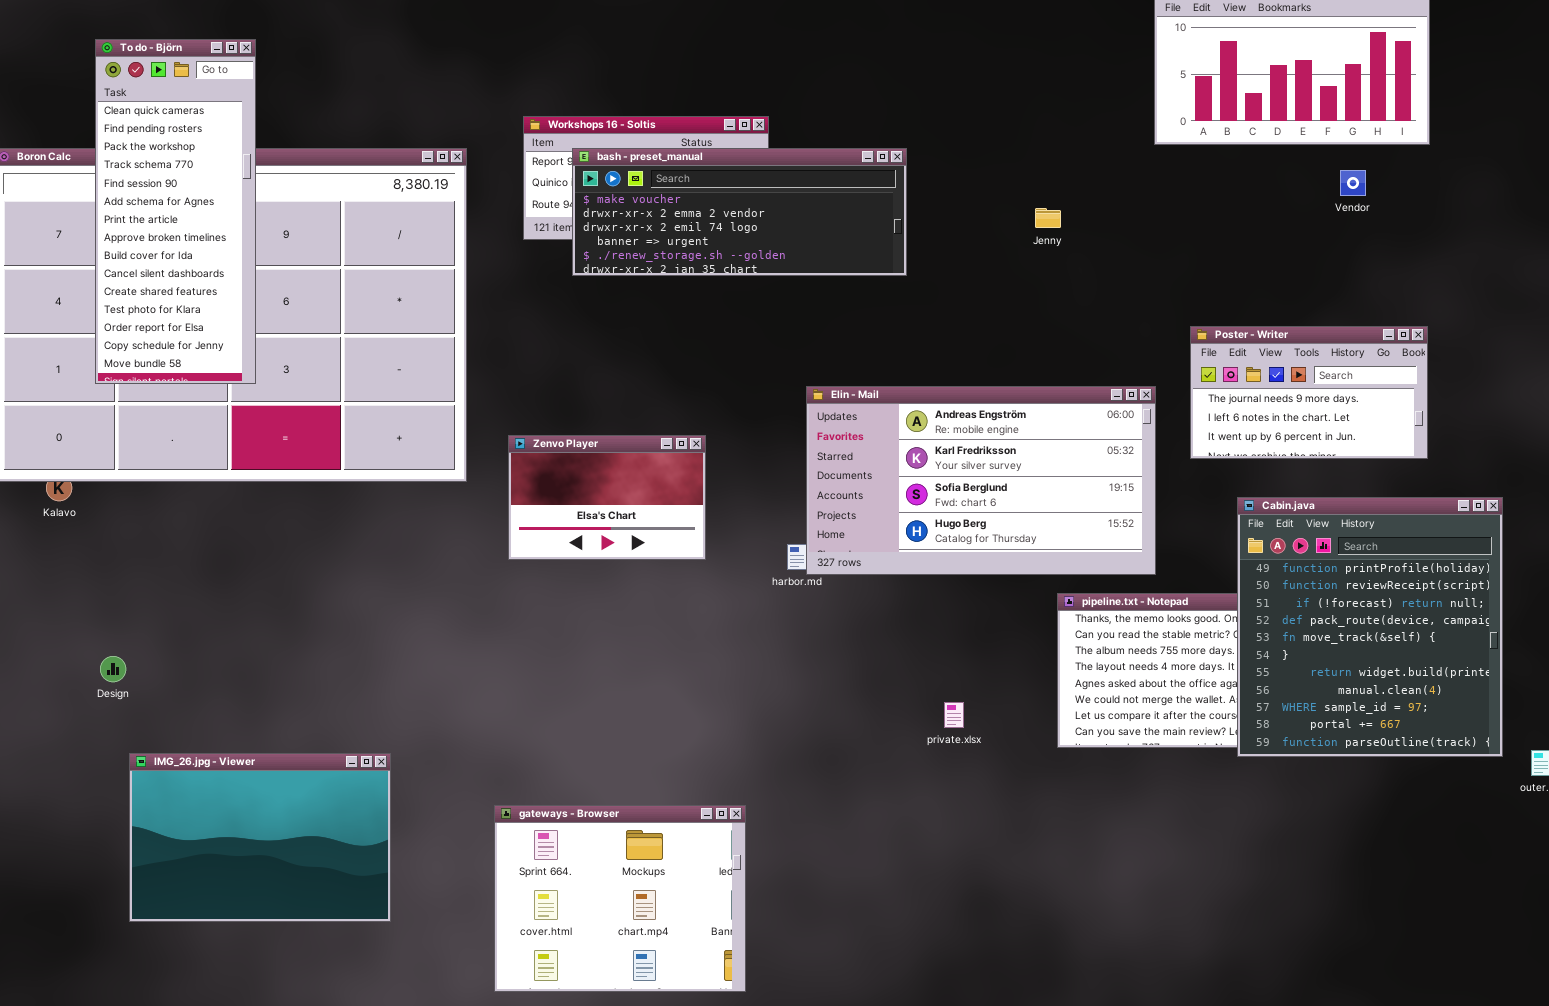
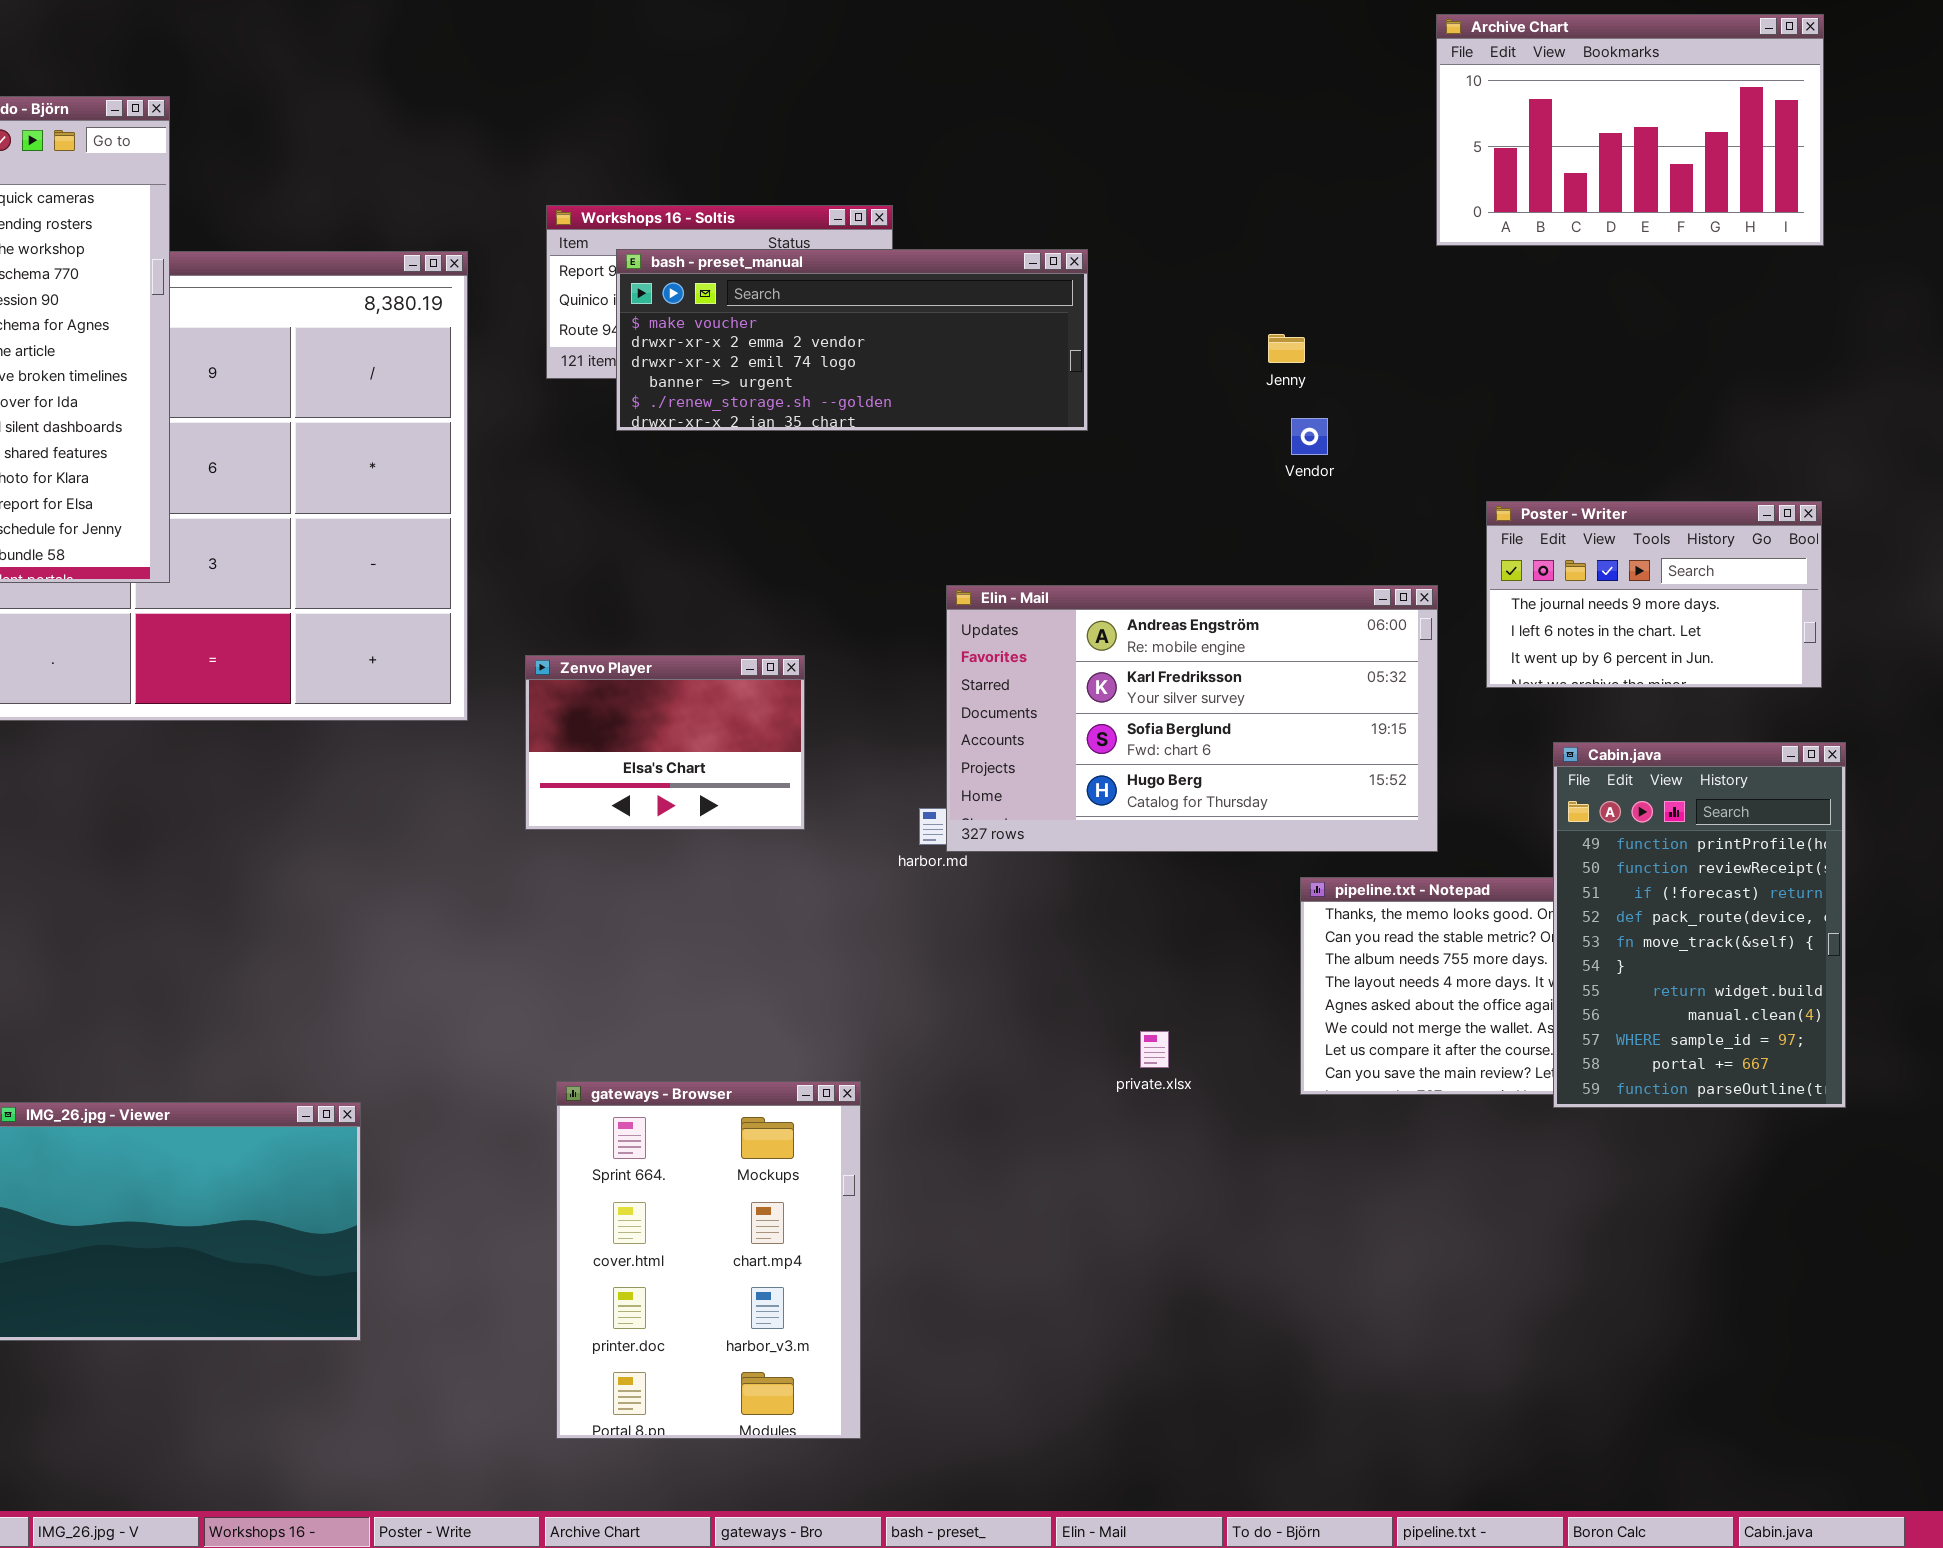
Vendor: [1340,170,1366,196] -> [1291,418,1328,455], moved
Cabin.java: [1237,497,1503,757] -> [1553,742,1846,1108], resized
gateways - Browser: [494,805,746,992] -> [556,1081,861,1439], resized

